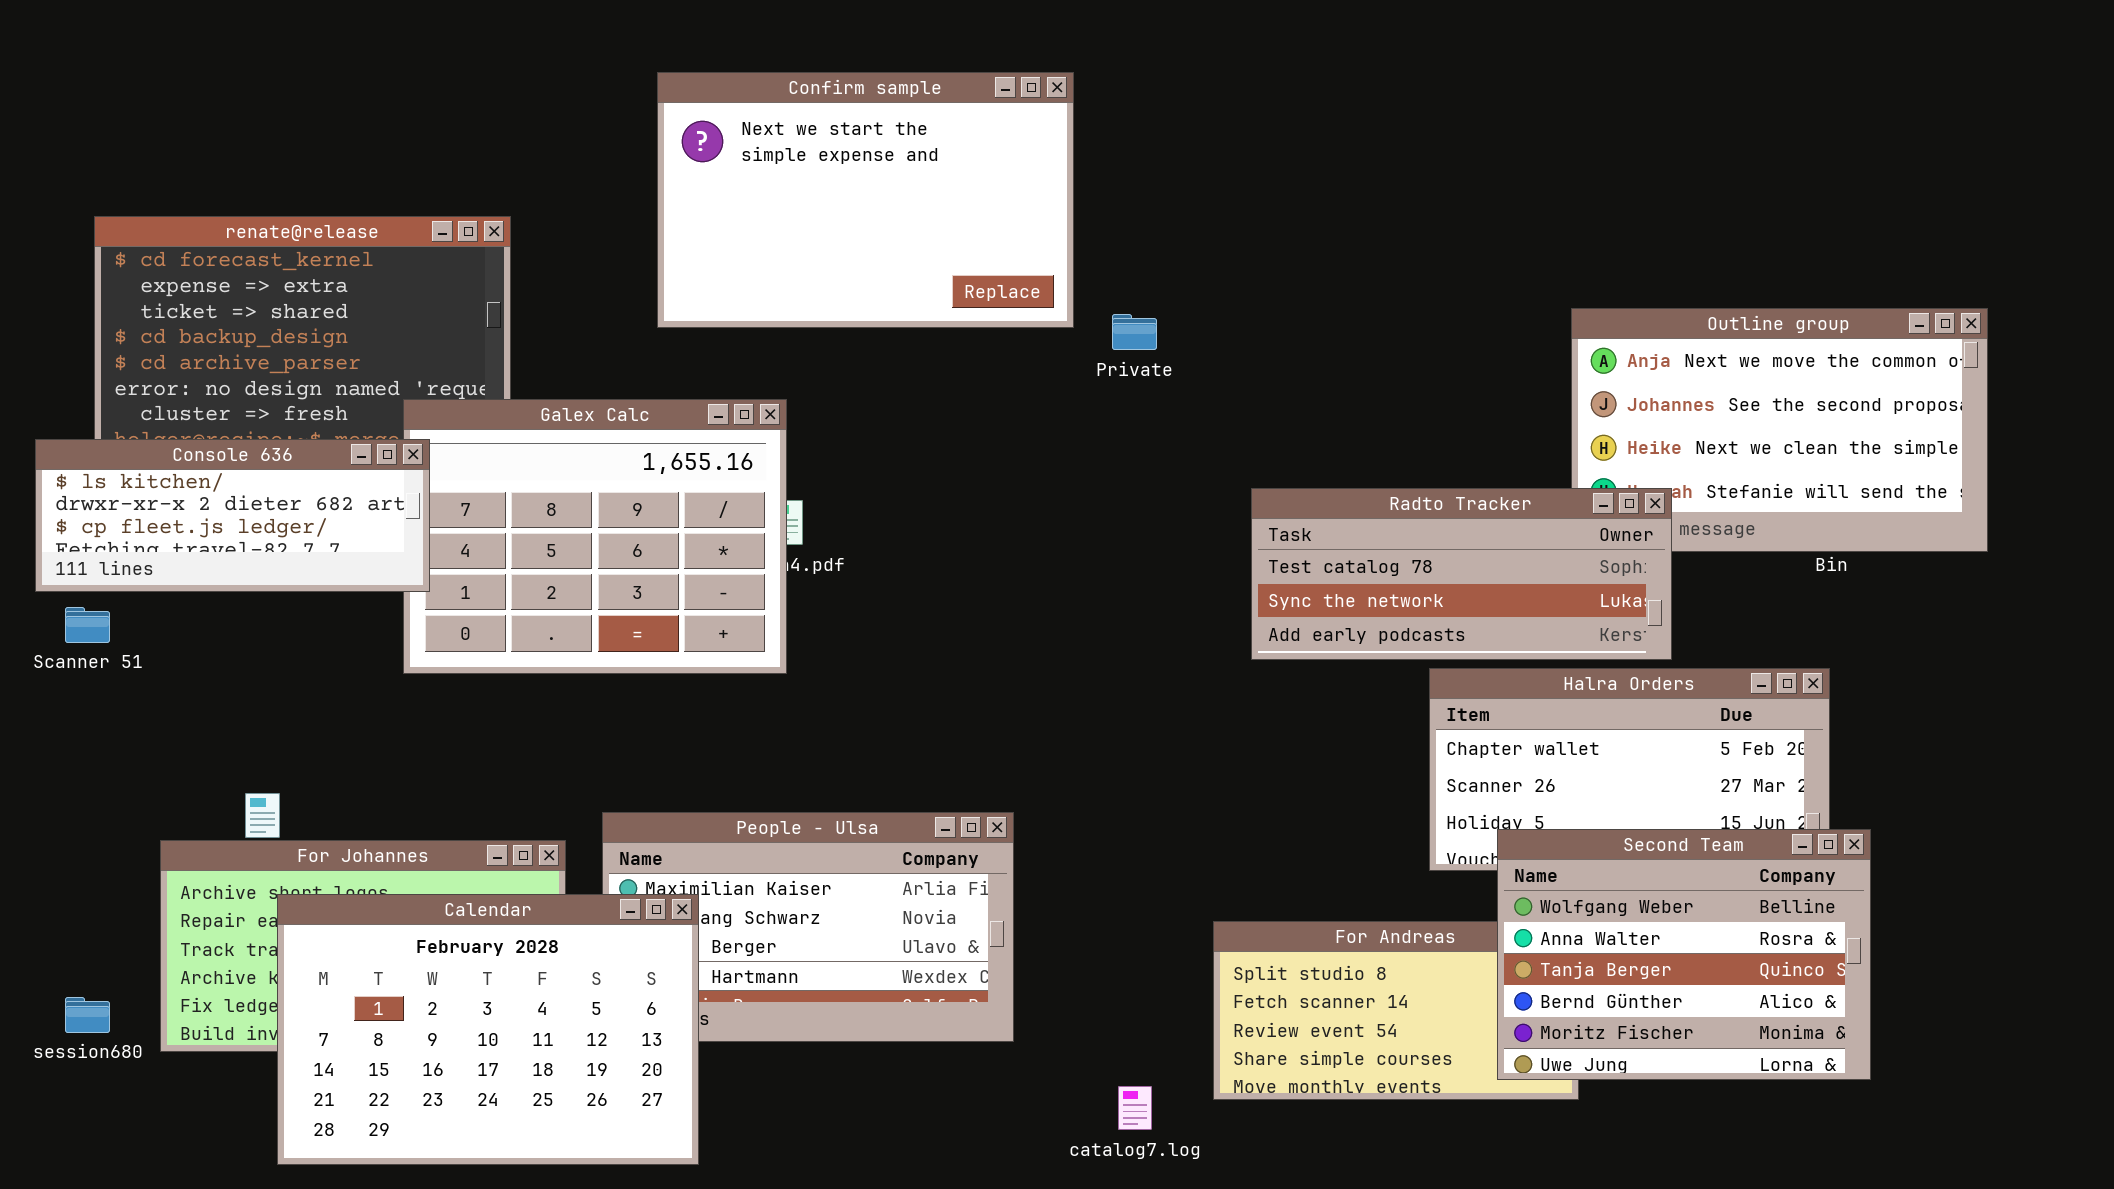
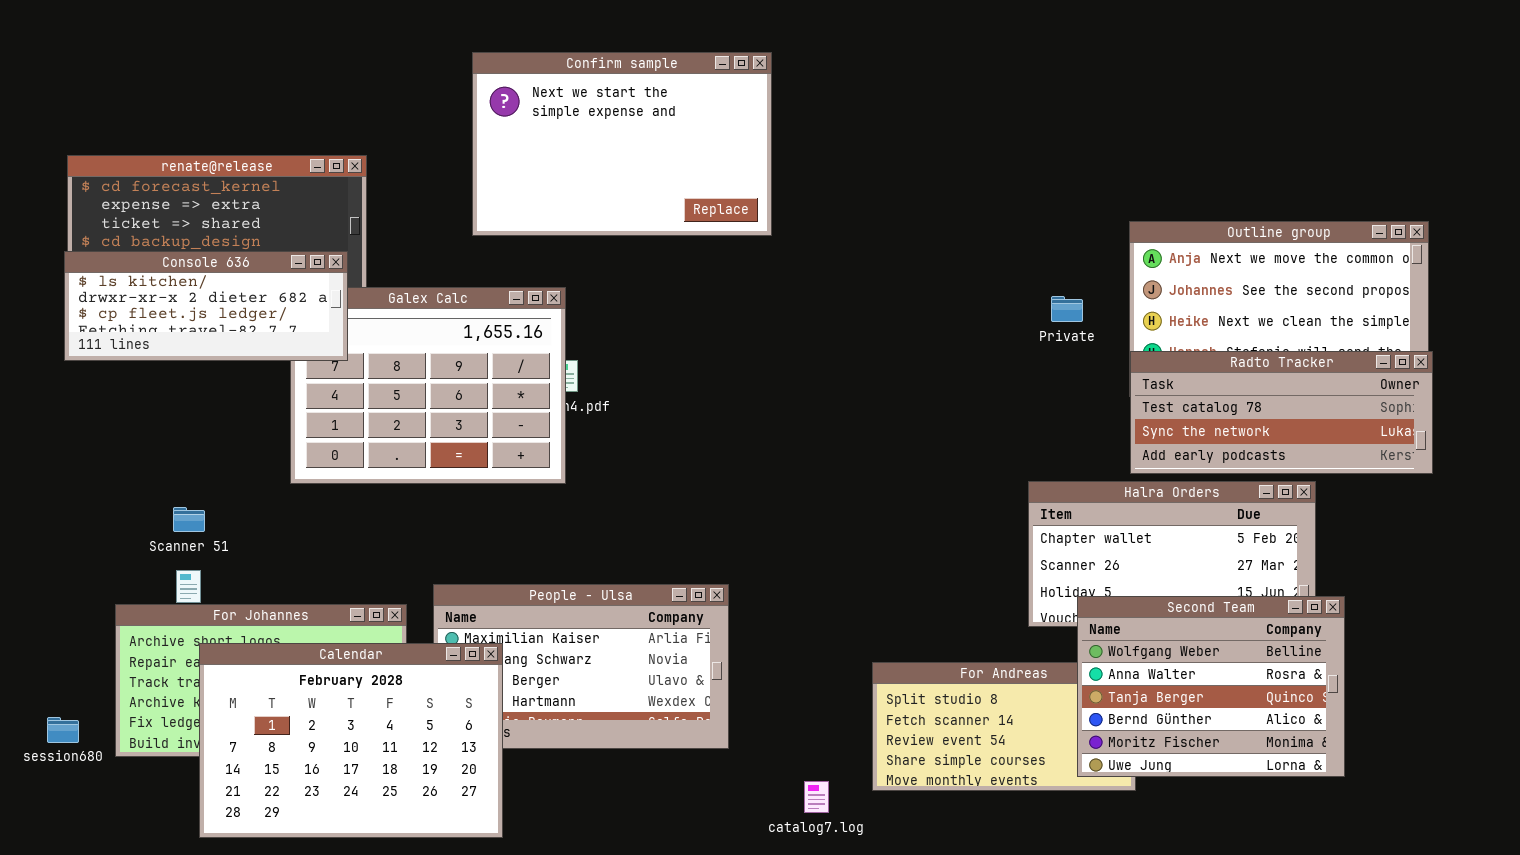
Private: [1112,314,1157,350] -> [1051,296,1083,322], moved
Console 636: [35,439,430,592] -> [64,251,348,361], moved
Radto Tracker: [1251,488,1672,660] -> [1130,351,1433,474], moved
Scanner 51: [65,607,110,643] -> [173,507,205,532], moved

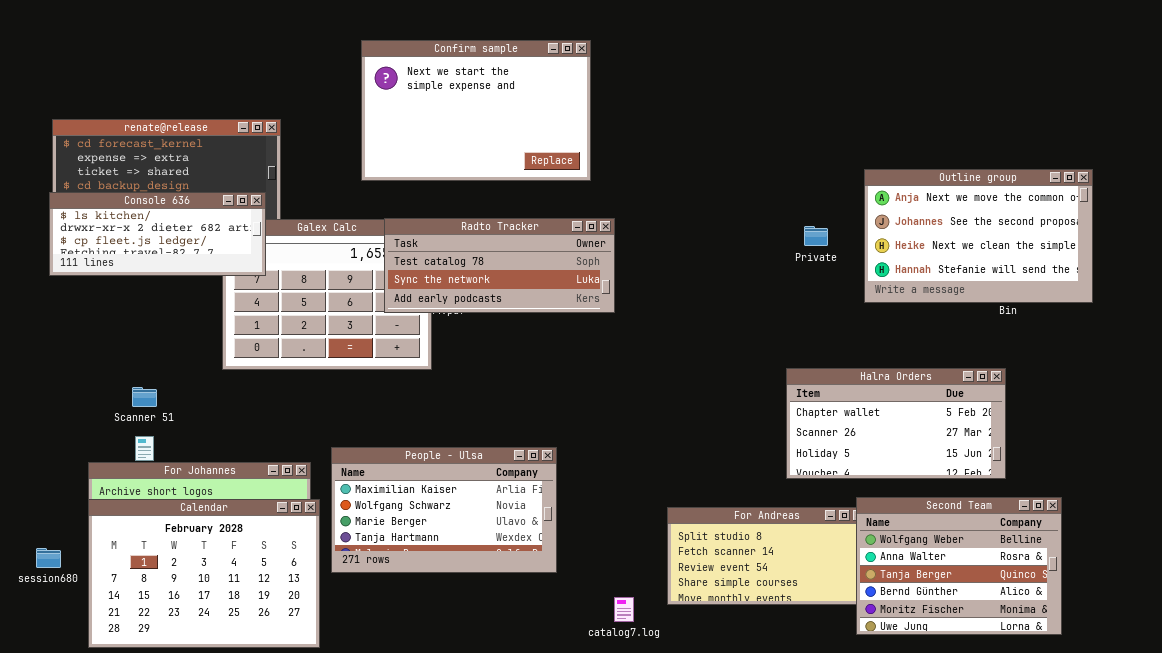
Radto Tracker: [1130,351,1433,474] -> [384,218,615,313], moved
Second Team: [1077,596,1345,777] -> [856,497,1062,635], moved
Calendar: [199,643,503,838] -> [88,499,320,648], moved

